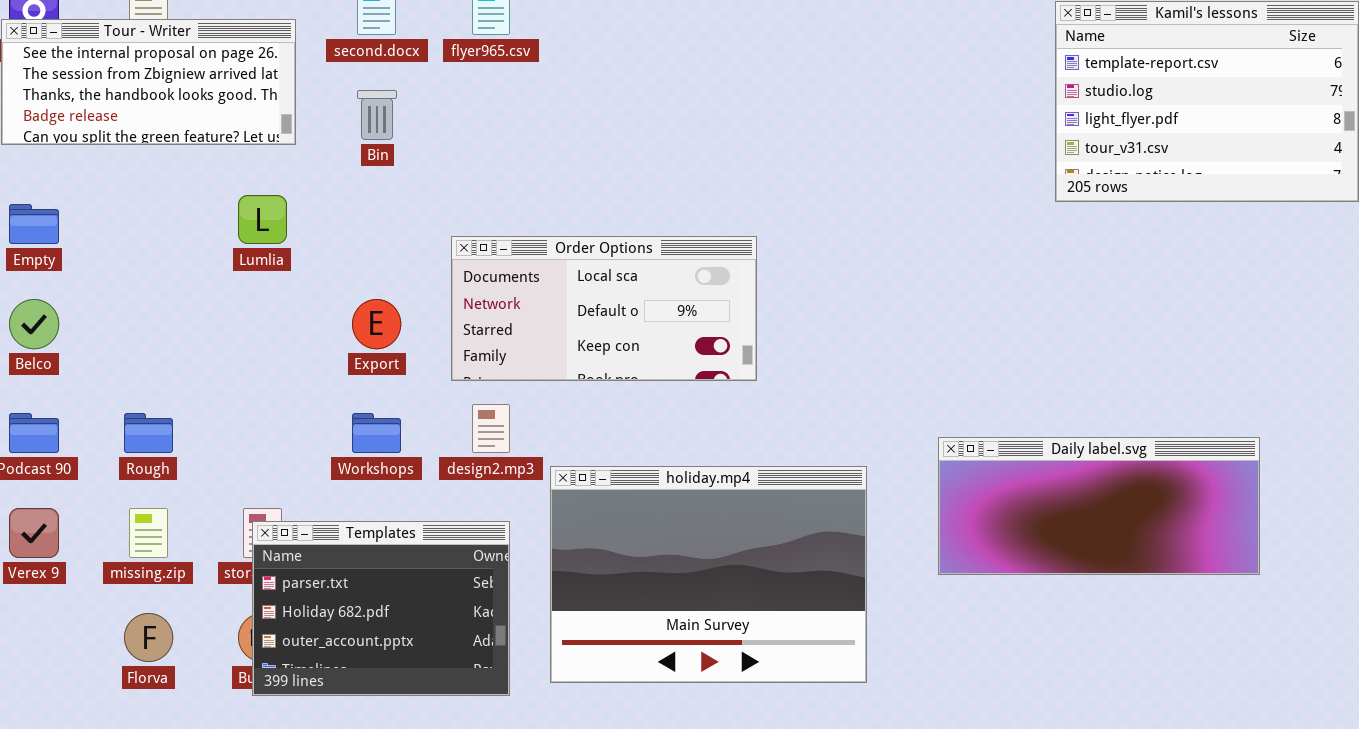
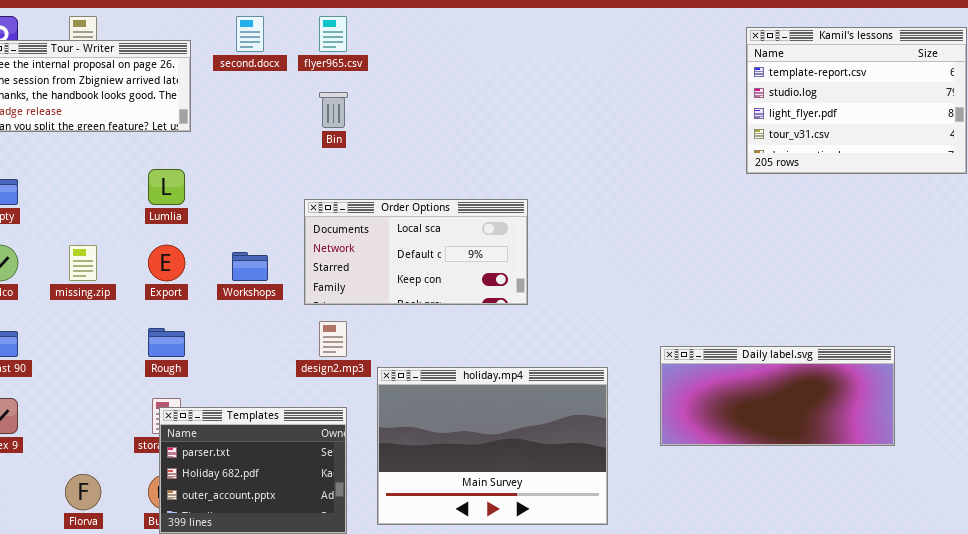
Bin: [357,90,397,140] -> [319,92,348,128], moved
Export: [352,299,401,349] -> [148,245,185,281], moved
Rough: [124,413,173,453] -> [148,328,185,357], moved
Workshops: [352,413,401,453] -> [232,252,268,281], moved
missing.zip: [129,508,168,558] -> [69,245,97,281], moved

